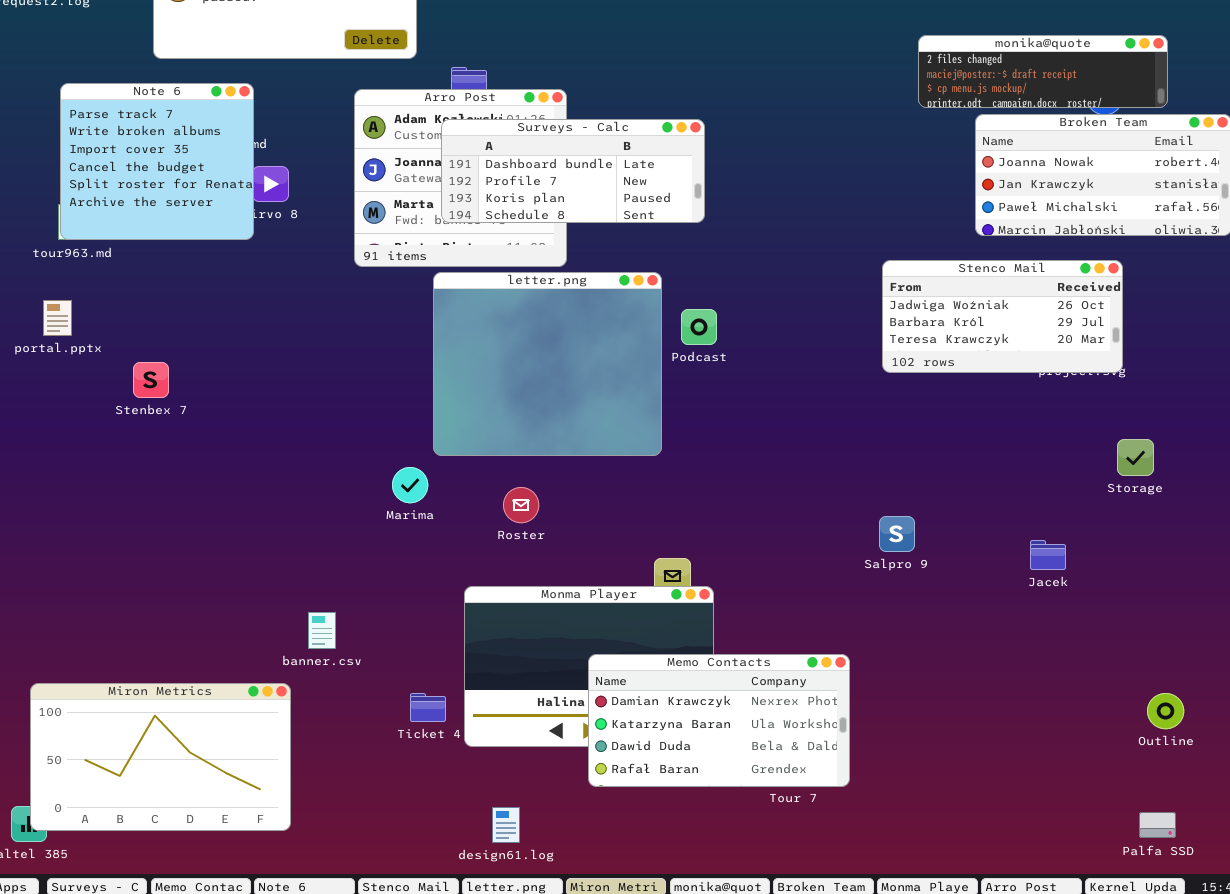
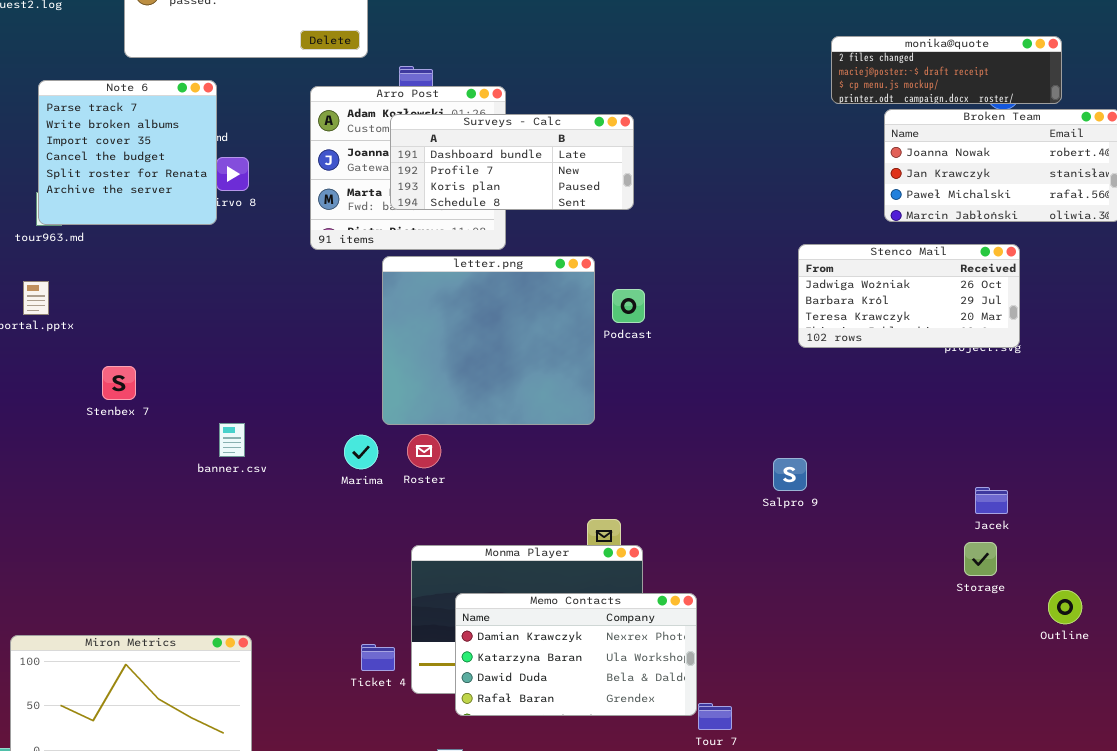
Stenbex 7: [133,362,169,398] -> [102,366,136,400], moved
Storage: [1117,439,1154,476] -> [964,542,997,576], moved
Roster: [503,487,539,523] -> [407,434,441,468], moved
Salpro 9: [879,516,915,552] -> [773,458,807,491], moved
Jacek: [1030,540,1066,570] -> [975,487,1008,514], moved
banner.csv: [308,612,336,649] -> [219,423,245,457], moved
Memo Contacts: [588,654,850,787] -> [455,593,697,716], moved
Outline: [1147,693,1184,729] -> [1048,590,1082,624], moved

